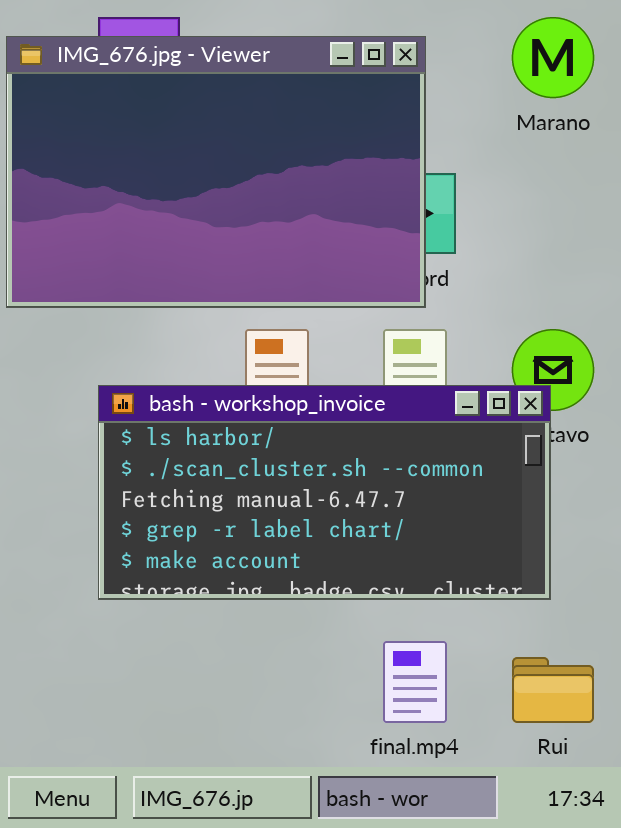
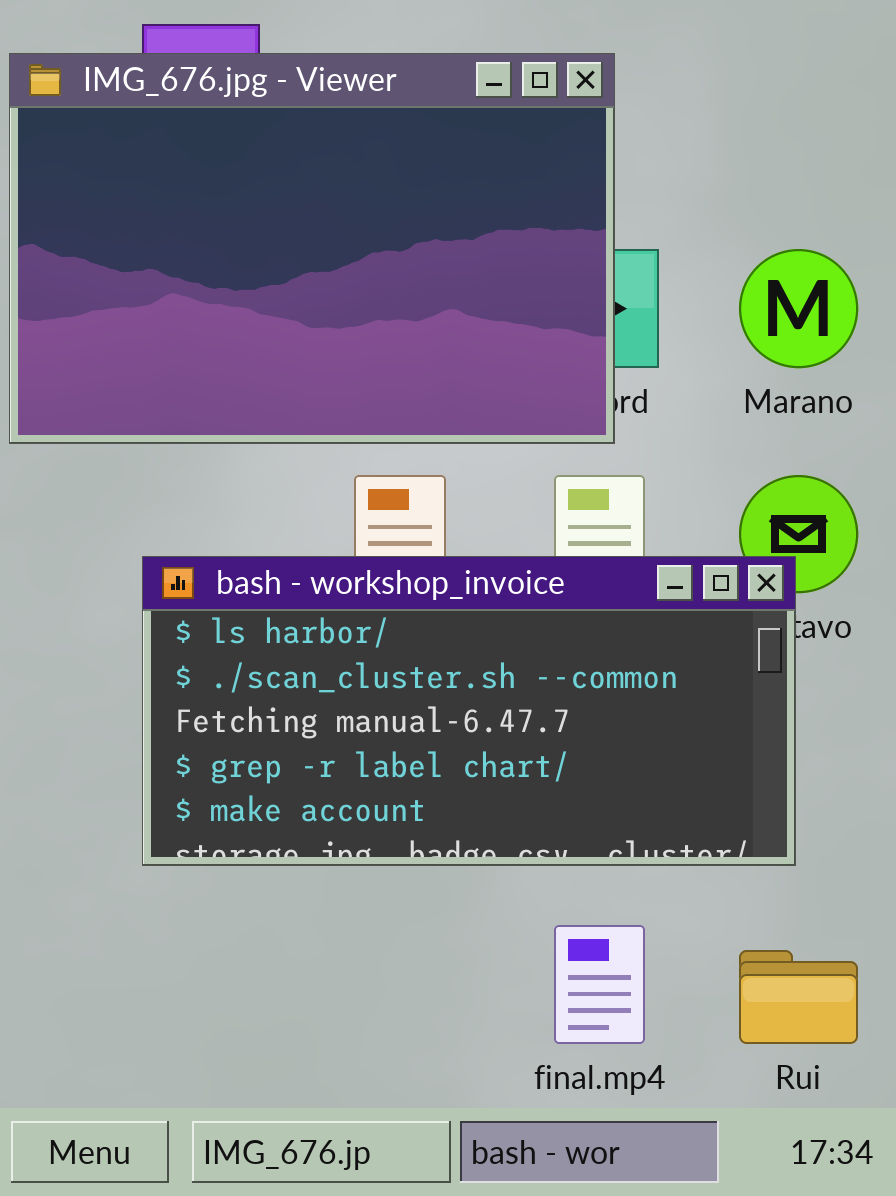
Marano: [512,17,594,98] -> [739,249,858,368], moved

